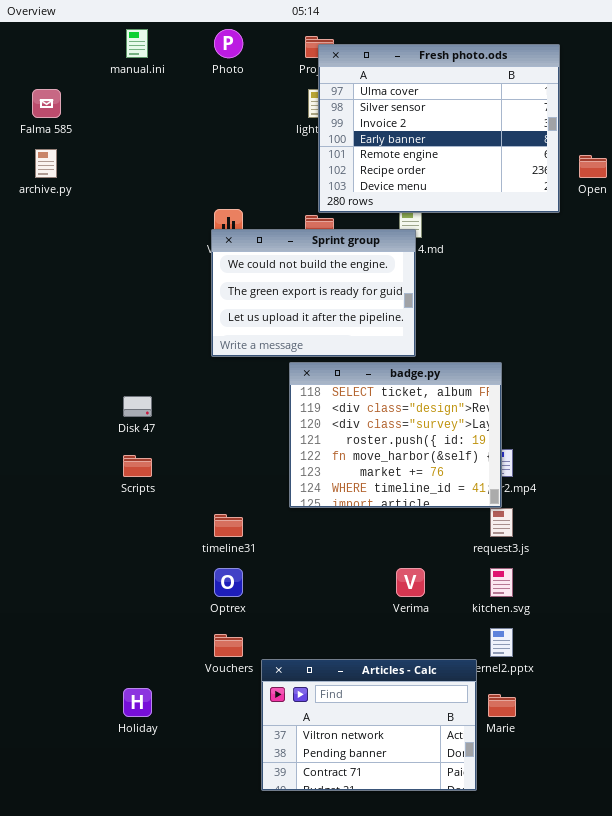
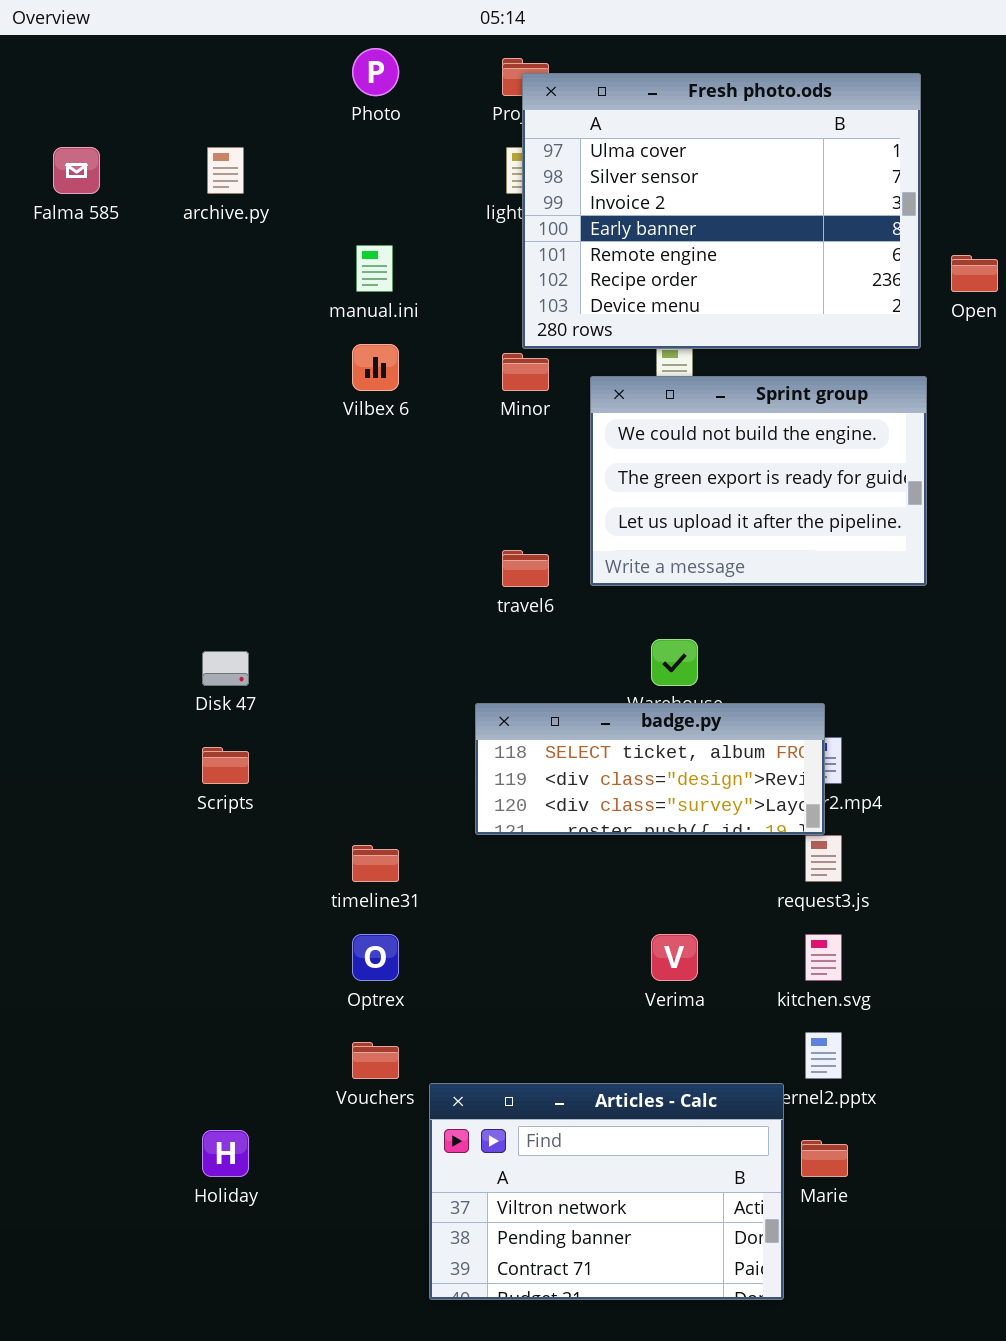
manual.ini: [126,29,148,58] -> [356,245,393,292], moved
archive.py: [35,149,57,178] -> [207,147,244,194], moved
Sprint group: [211,229,416,357] -> [590,376,927,586], moved
badge.py: [289,362,502,508] -> [475,703,825,835], resized

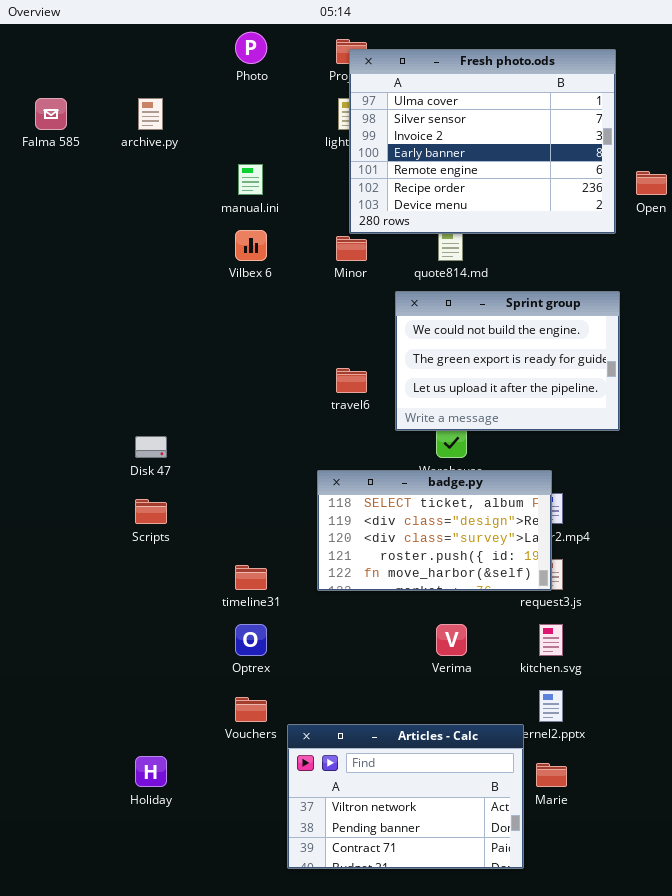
Sprint group: [590,376,927,586] -> [395,291,620,431], moved
badge.py: [475,703,825,835] -> [317,470,552,591], resized

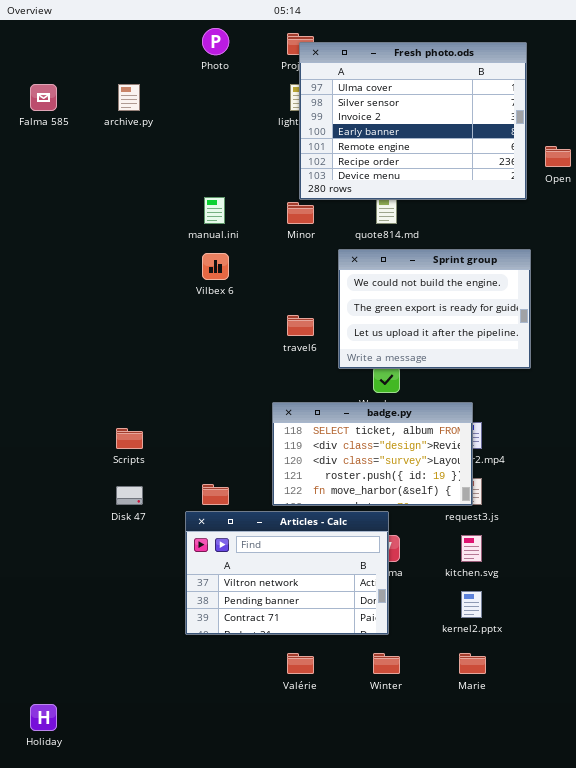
manual.ini: [238,164,263,195] -> [204,197,225,224], moved
Vilbex 6: [235,230,267,261] -> [202,253,229,280], moved
Disk 47: [135,436,167,458] -> [116,486,143,505], moved
Articles - Calc: [287,724,524,869] -> [185,511,389,635], moved
Holiday: [135,756,167,787] -> [30,704,57,731], moved

